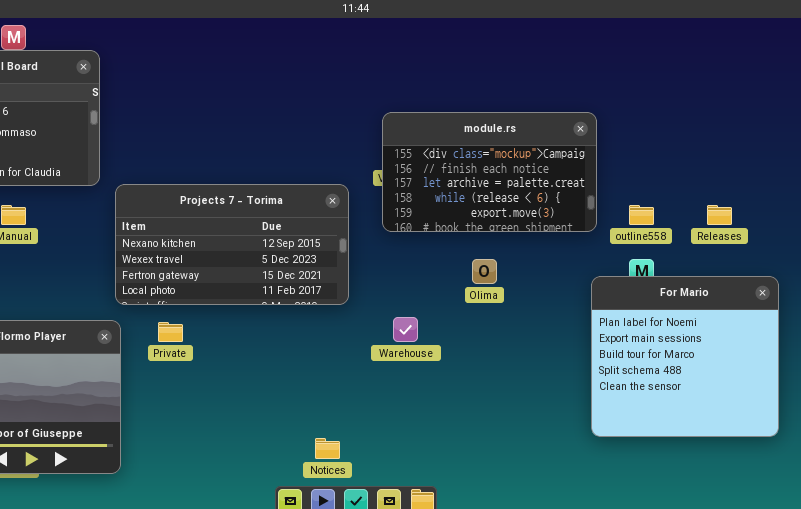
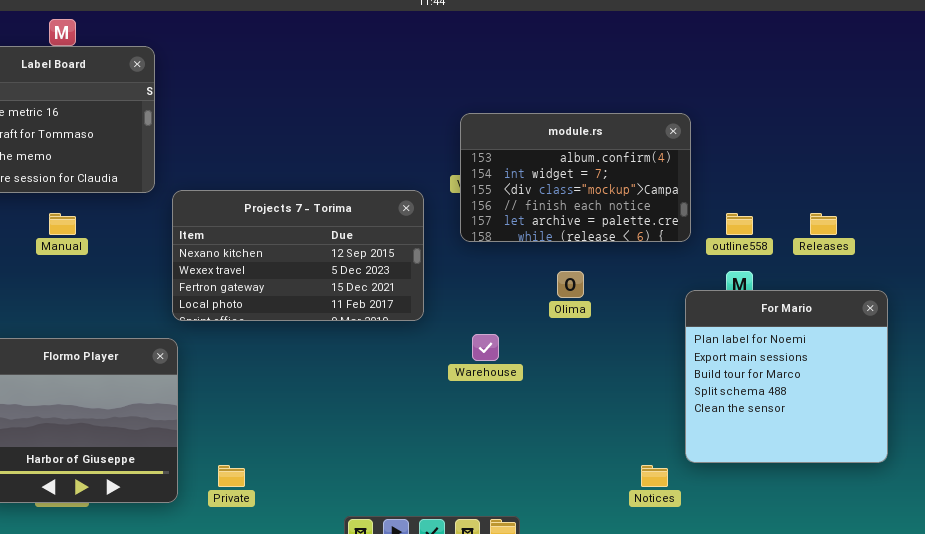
module.rs: [382,112,597,232] -> [460,113,691,242], scrolled up 2 rows
Private: [158,322,183,342] -> [218,465,245,487], moved
Notices: [315,438,340,459] -> [641,465,668,487], moved

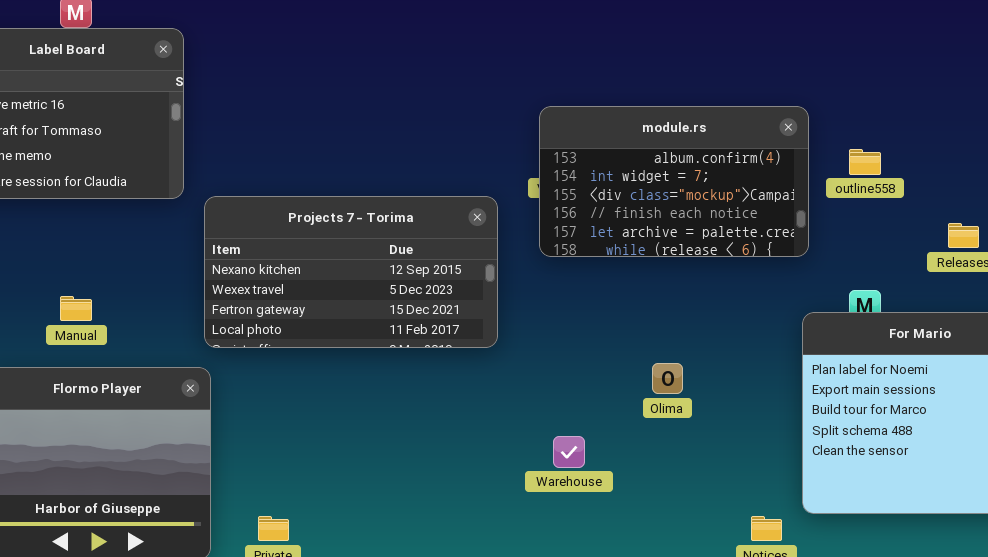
Manual: [49,213,76,235] -> [60,296,92,321], moved
outline558: [726,213,753,235] -> [849,149,881,175], moved
Olima: [557,271,584,298] -> [652,363,683,394], moved
Warehouse: [472,334,499,361] -> [553,436,585,468], moved

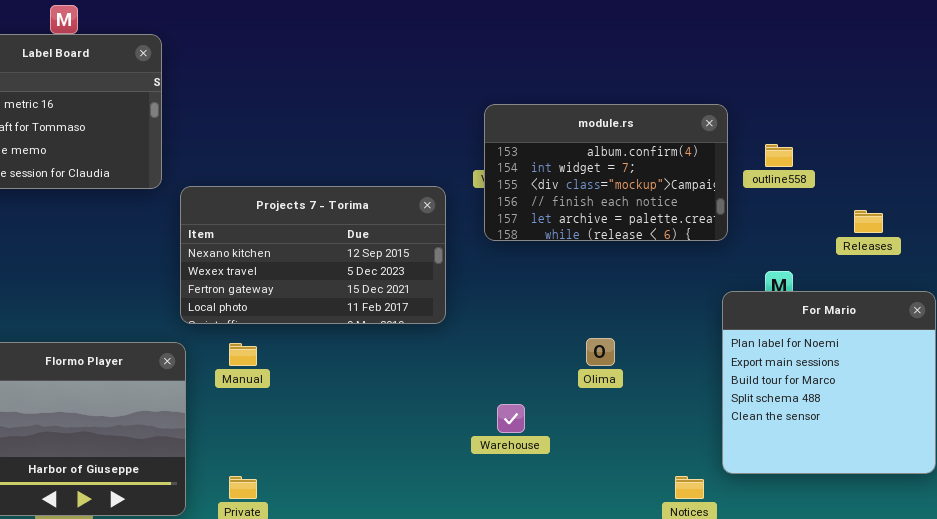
Manual: [60,296,92,321] -> [229,343,257,366], moved

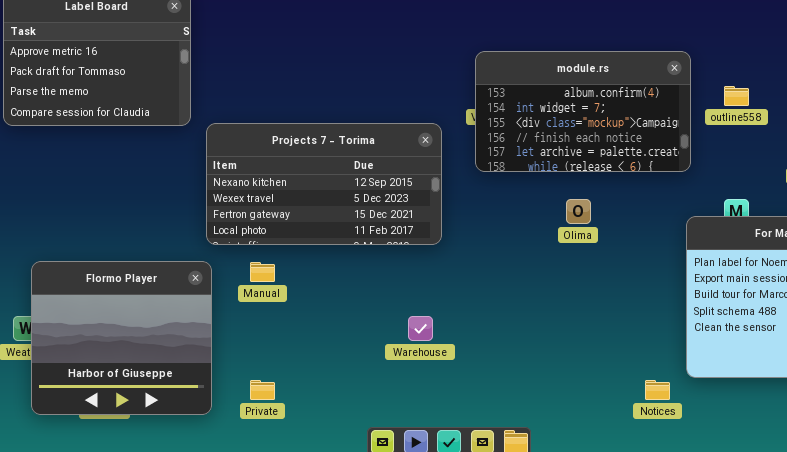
Olima: [586,338,615,366] -> [566,199,591,224], moved
Warehouse: [497,404,525,433] -> [408,316,433,341], moved

